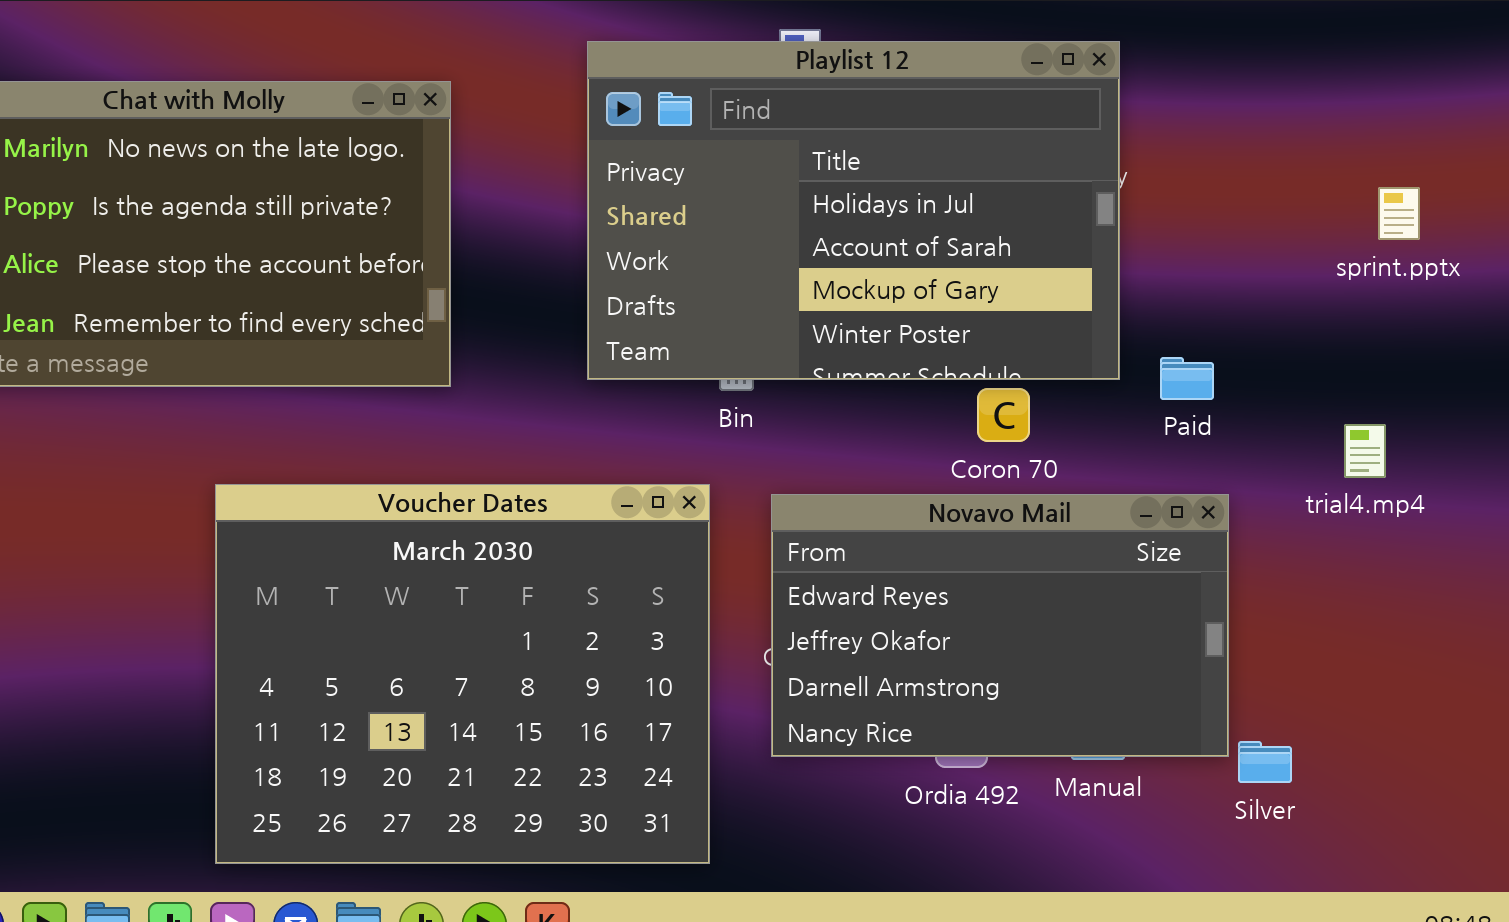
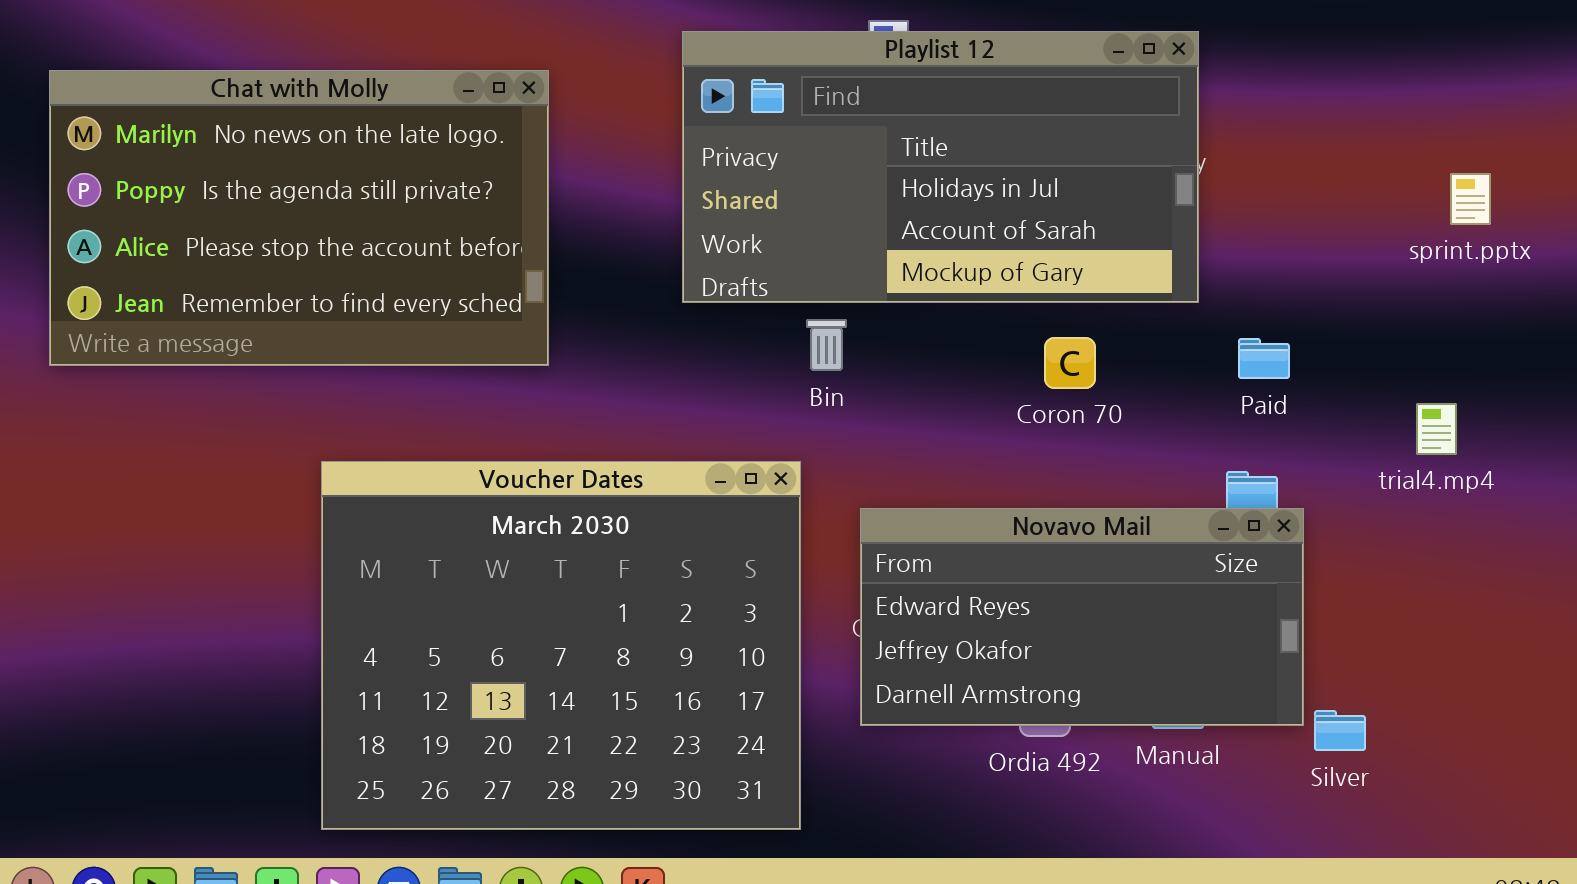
Playlist 12: [587,41,1120,380] -> [682,31,1199,303], resized
Coron 70: [977,388,1030,442] -> [1044,337,1096,389], moved
Novavo Mail: [771,494,1229,757] -> [860,508,1304,726], resized

